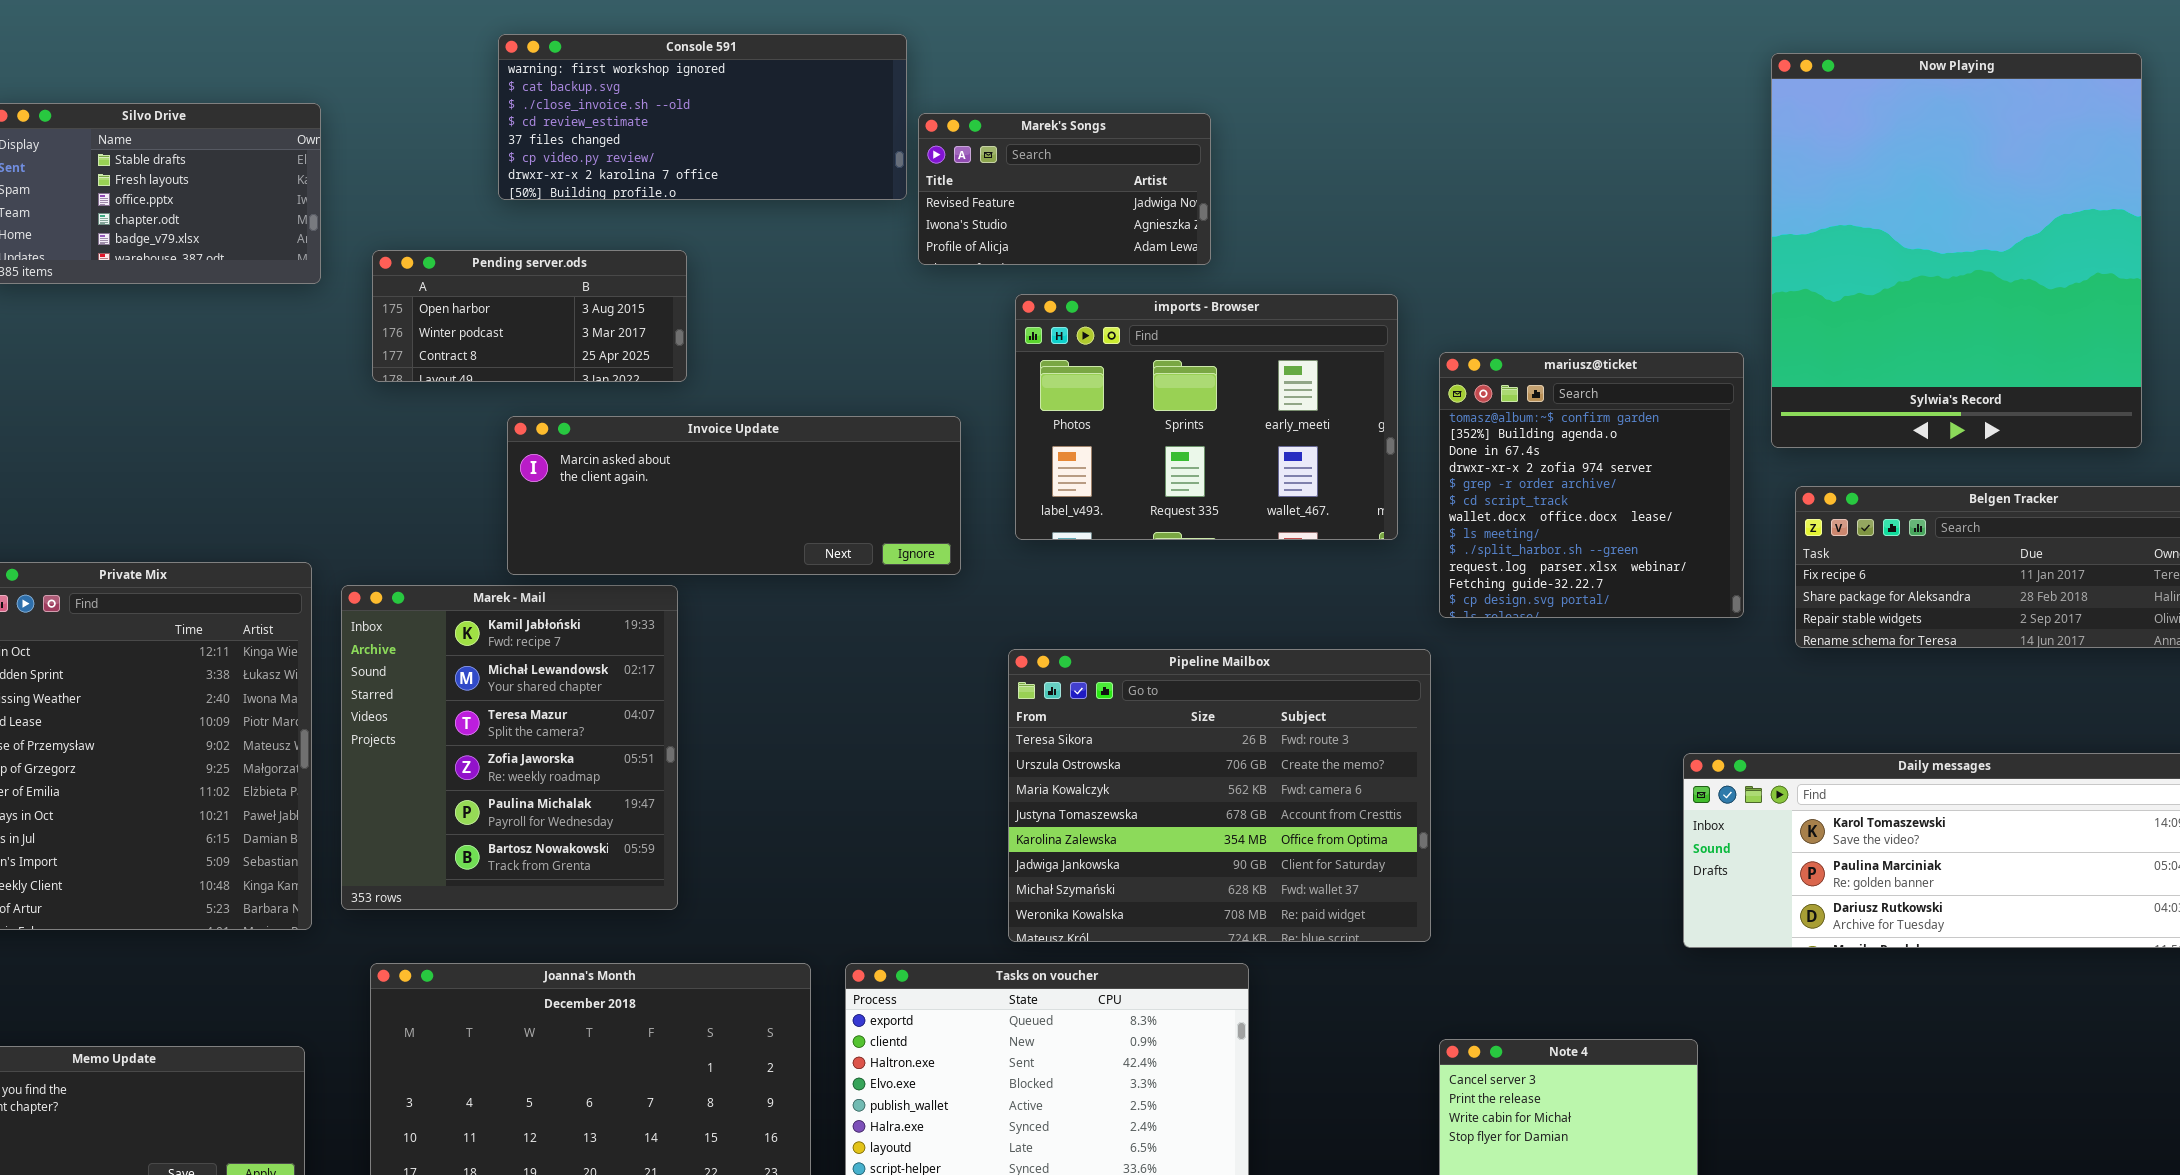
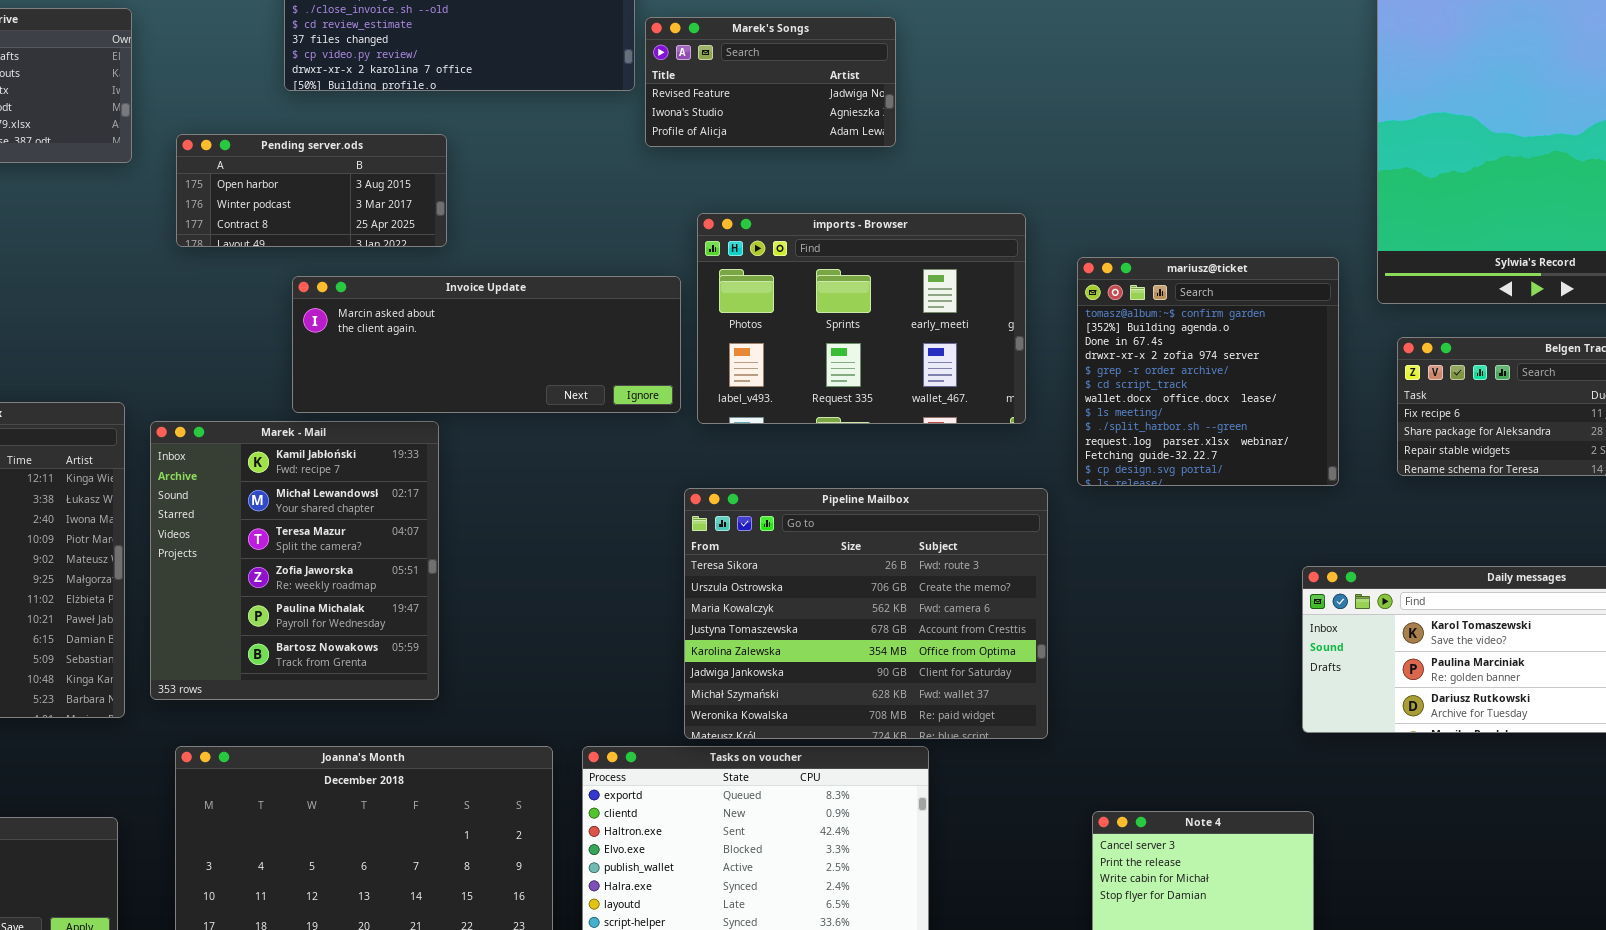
imports - Browser: [1015,294,1398,540] -> [697,213,1026,424], moved
mariusz@ticket: [1439,352,1744,618] -> [1077,257,1339,486], moved
Pipeline Mailbox: [1008,649,1431,942] -> [684,488,1048,739], moved

